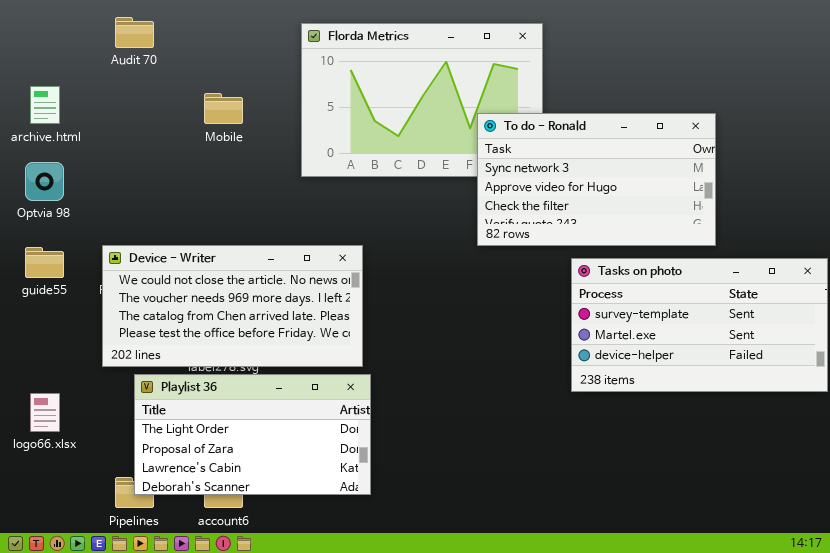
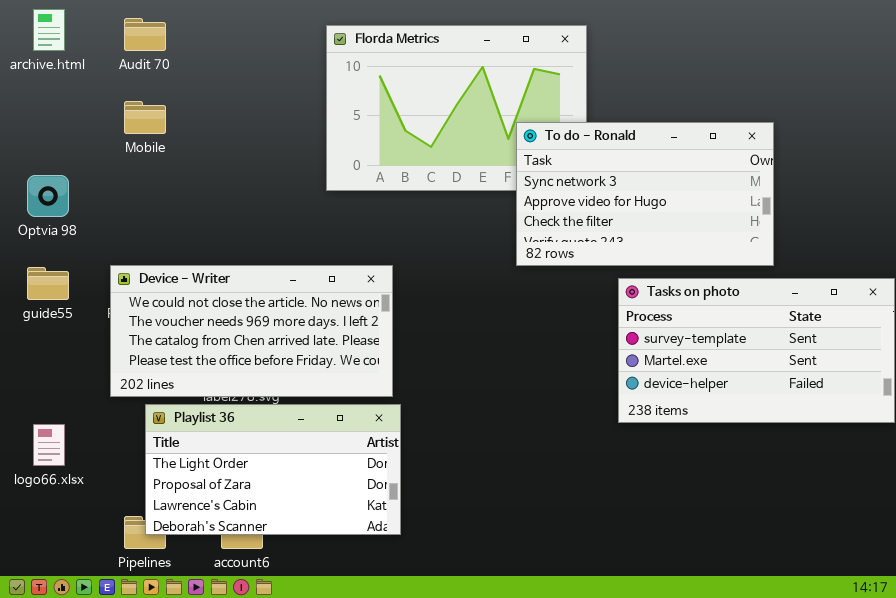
archive.html: [30,86,60,124] -> [33,9,65,51], moved
Mobile: [204,93,243,124] -> [124,101,166,134], moved

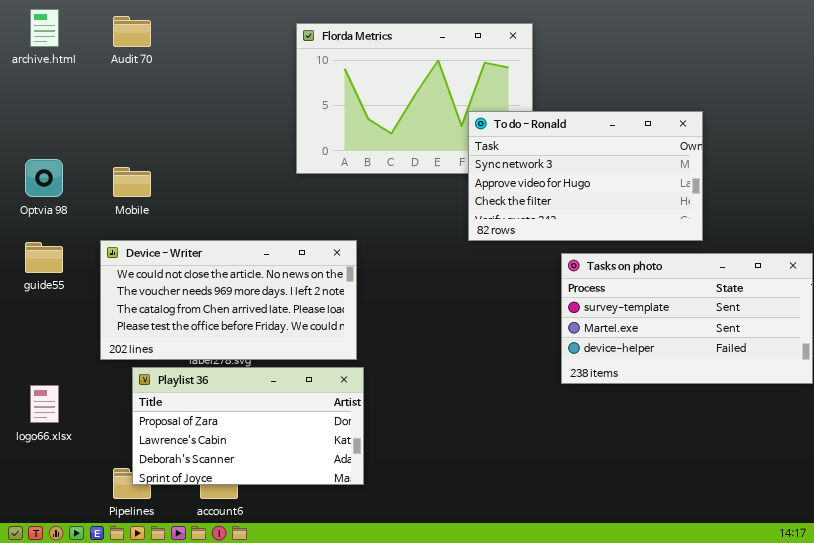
Mobile: [124,101,166,134] -> [113,167,151,197], moved
Playlist 36: [145,404,401,535] -> [132,367,364,485], scrolled down 1 row

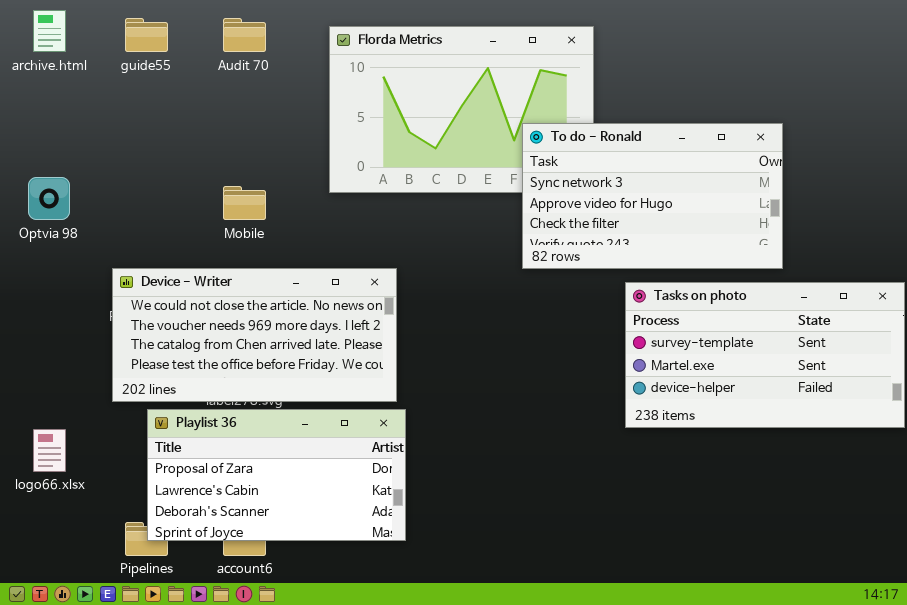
Audit 70: [113,16,151,47] -> [223,18,266,52], moved
Mobile: [113,167,151,197] -> [223,186,266,220], moved
guide55: [25,242,63,273] -> [125,18,168,52], moved

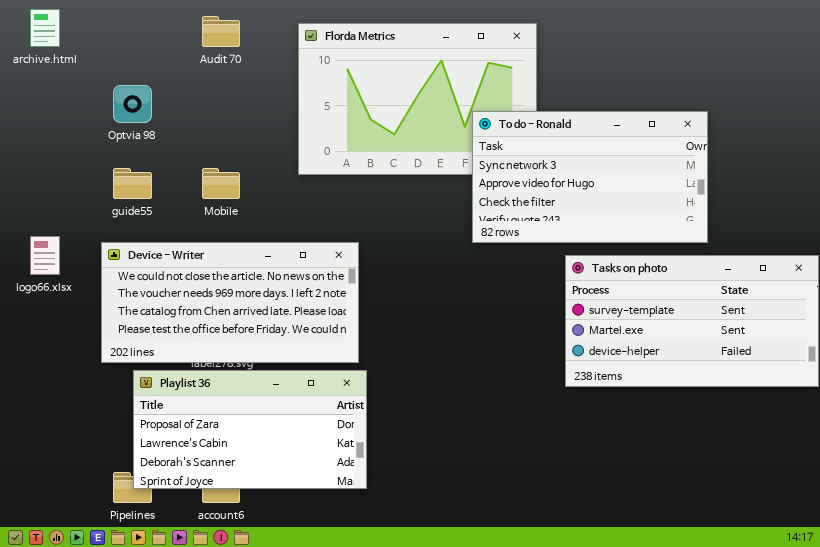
guide55: [125,18,168,52] -> [113,168,152,199], moved
Optvia 98: [28,177,70,220] -> [113,85,152,123], moved
logo66.xlsx: [33,429,66,472] -> [30,236,60,275], moved

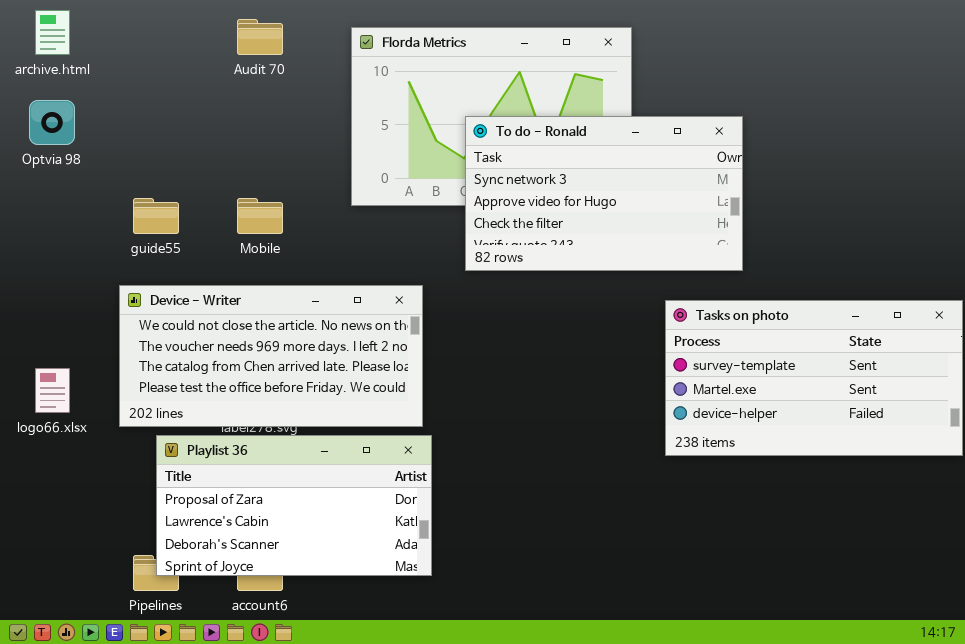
Optvia 98: [113,85,152,123] -> [29,100,75,145], moved
To do - Ronald: [472,111,708,243] -> [465,116,743,271], moved
logo66.xlsx: [30,236,60,275] -> [35,368,70,413], moved

